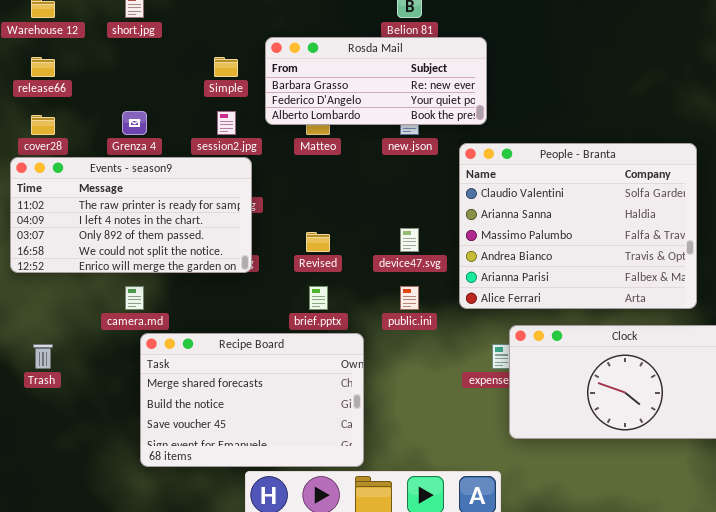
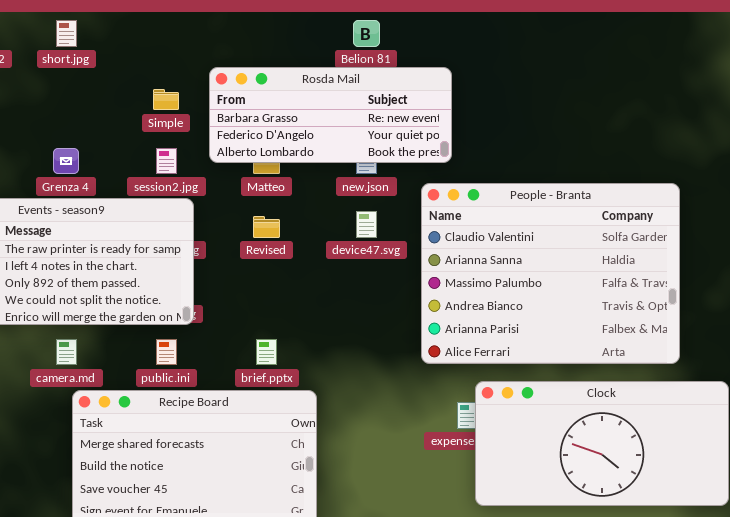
device47.svg: [400,228,419,252] -> [356,211,377,238], moved
Revised: [306,232,330,252] -> [253,216,280,238], moved
public.ini: [400,286,419,310] -> [156,339,177,365], moved

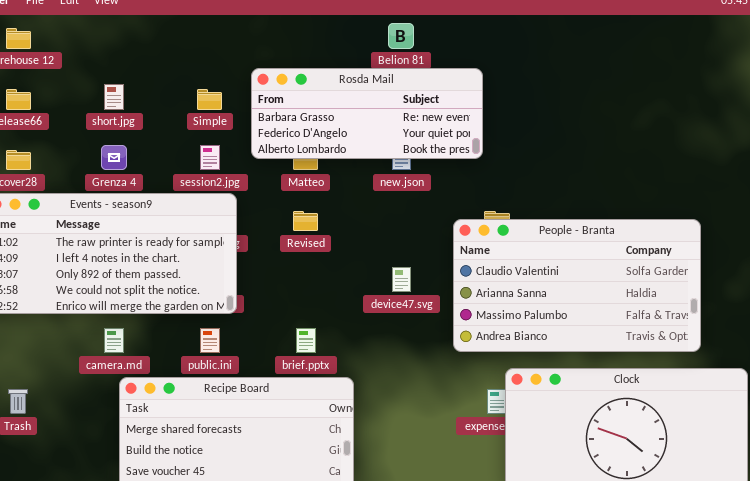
short.jpg: [56,20,77,47] -> [104,84,124,110], moved
People - Branta: [421,183,680,364] -> [453,219,701,352], resized
device47.svg: [356,211,377,238] -> [392,267,411,292], moved

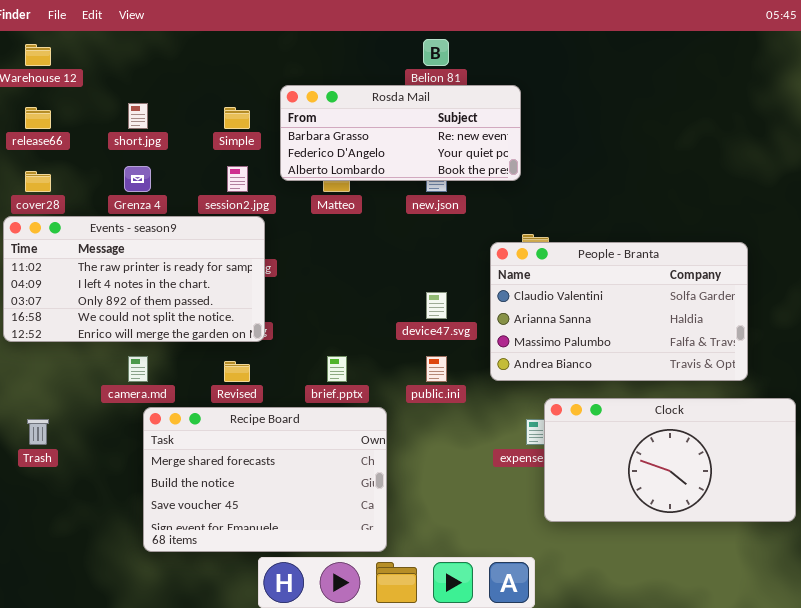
Revised: [293,211,318,231] -> [224,361,250,382], moved
public.ini: [200,328,220,353] -> [426,356,447,382], moved

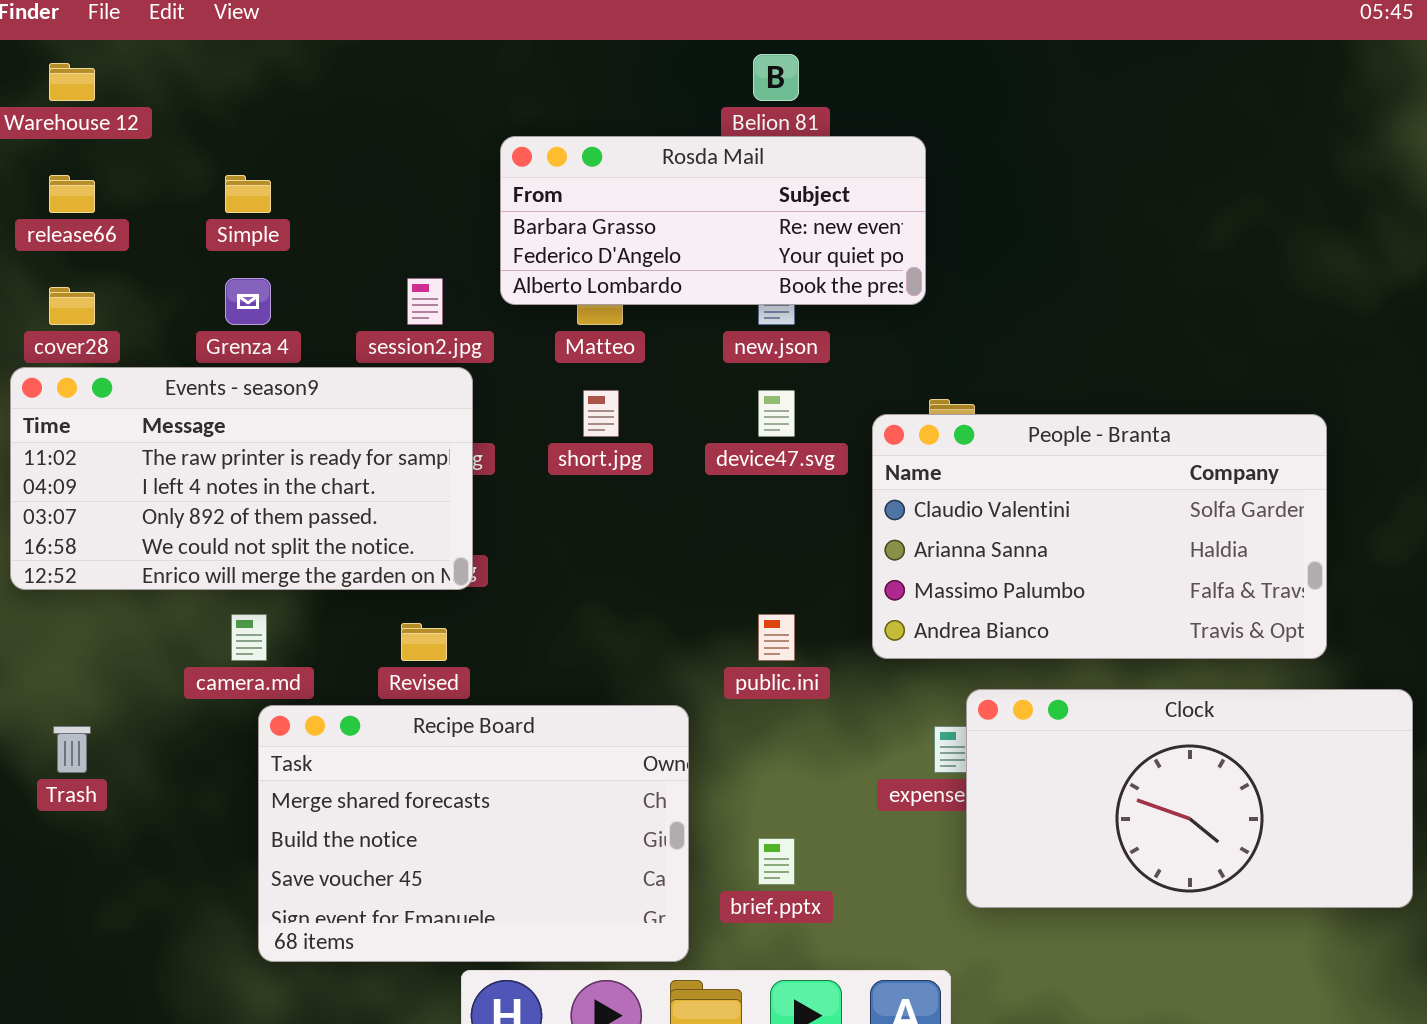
short.jpg: [128,103,148,129] -> [583,390,619,437], moved
Simple: [224,107,250,129] -> [225,175,271,213], moved
device47.svg: [426,292,447,319] -> [758,390,795,437], moved
brief.pptx: [327,356,347,382] -> [758,838,795,885], moved

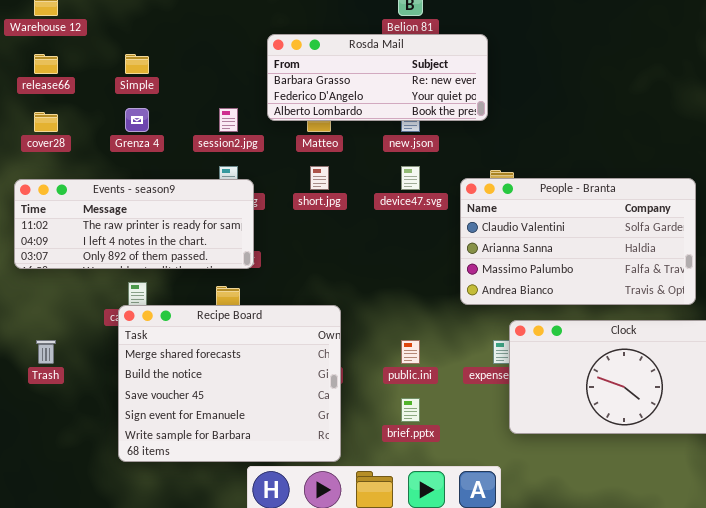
Events - season9: [10,367,473,590] -> [14,179,254,269], resized
public.ini: [758,614,795,661] -> [401,340,420,364], moved
Recipe Board: [258,705,689,962] -> [118,305,341,462], moved, resized

